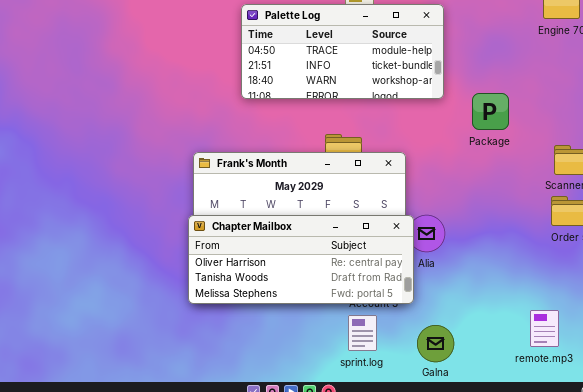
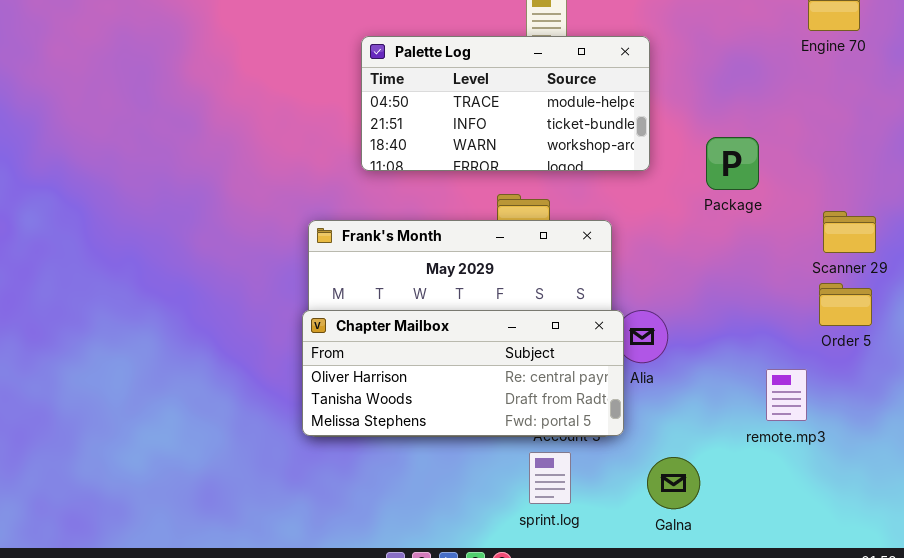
Palette Log: [241,4,444,99] -> [361,36,650,171], moved
remote.mp3: [530,310,559,347] -> [766,369,807,421], moved
Galna: [417,325,454,362] -> [647,457,700,509], moved

